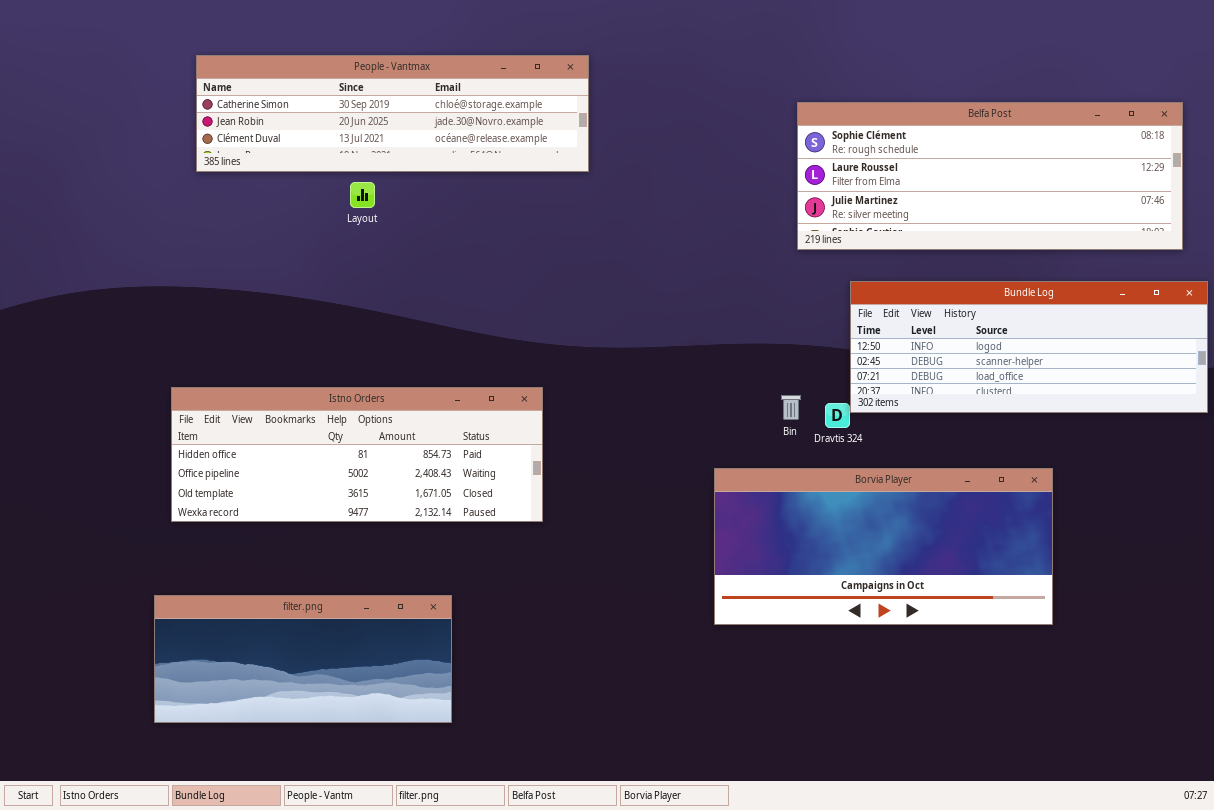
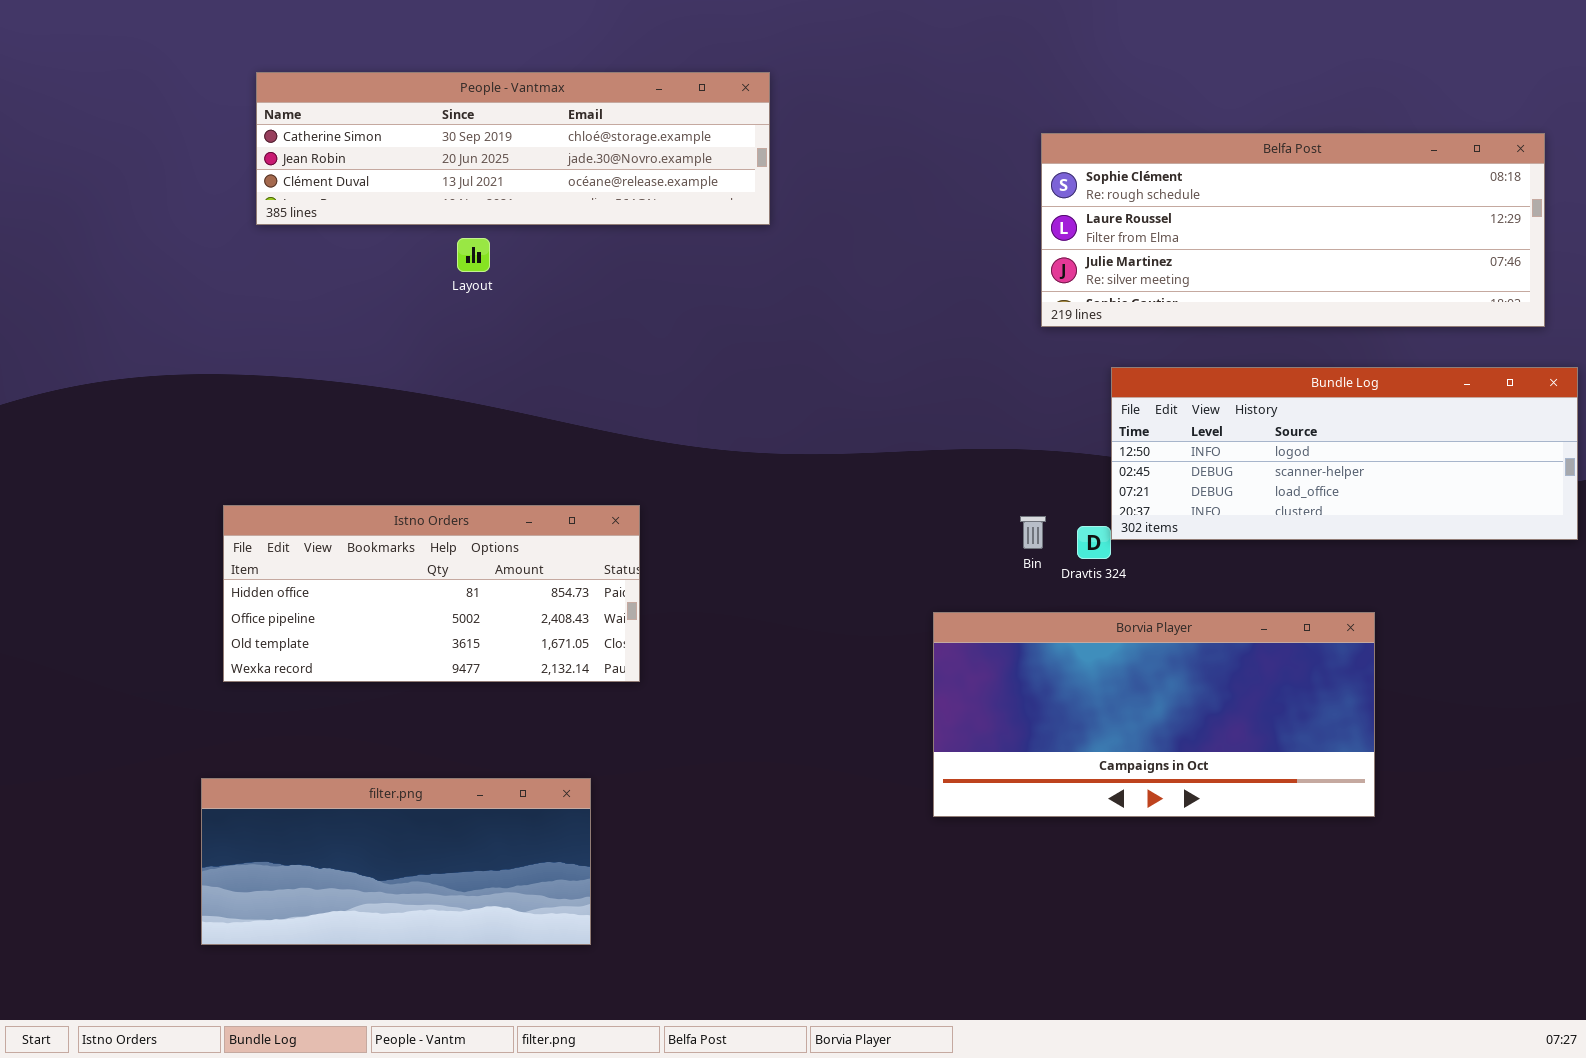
Istno Orders: [171,387,543,522] -> [223,505,640,682], resized

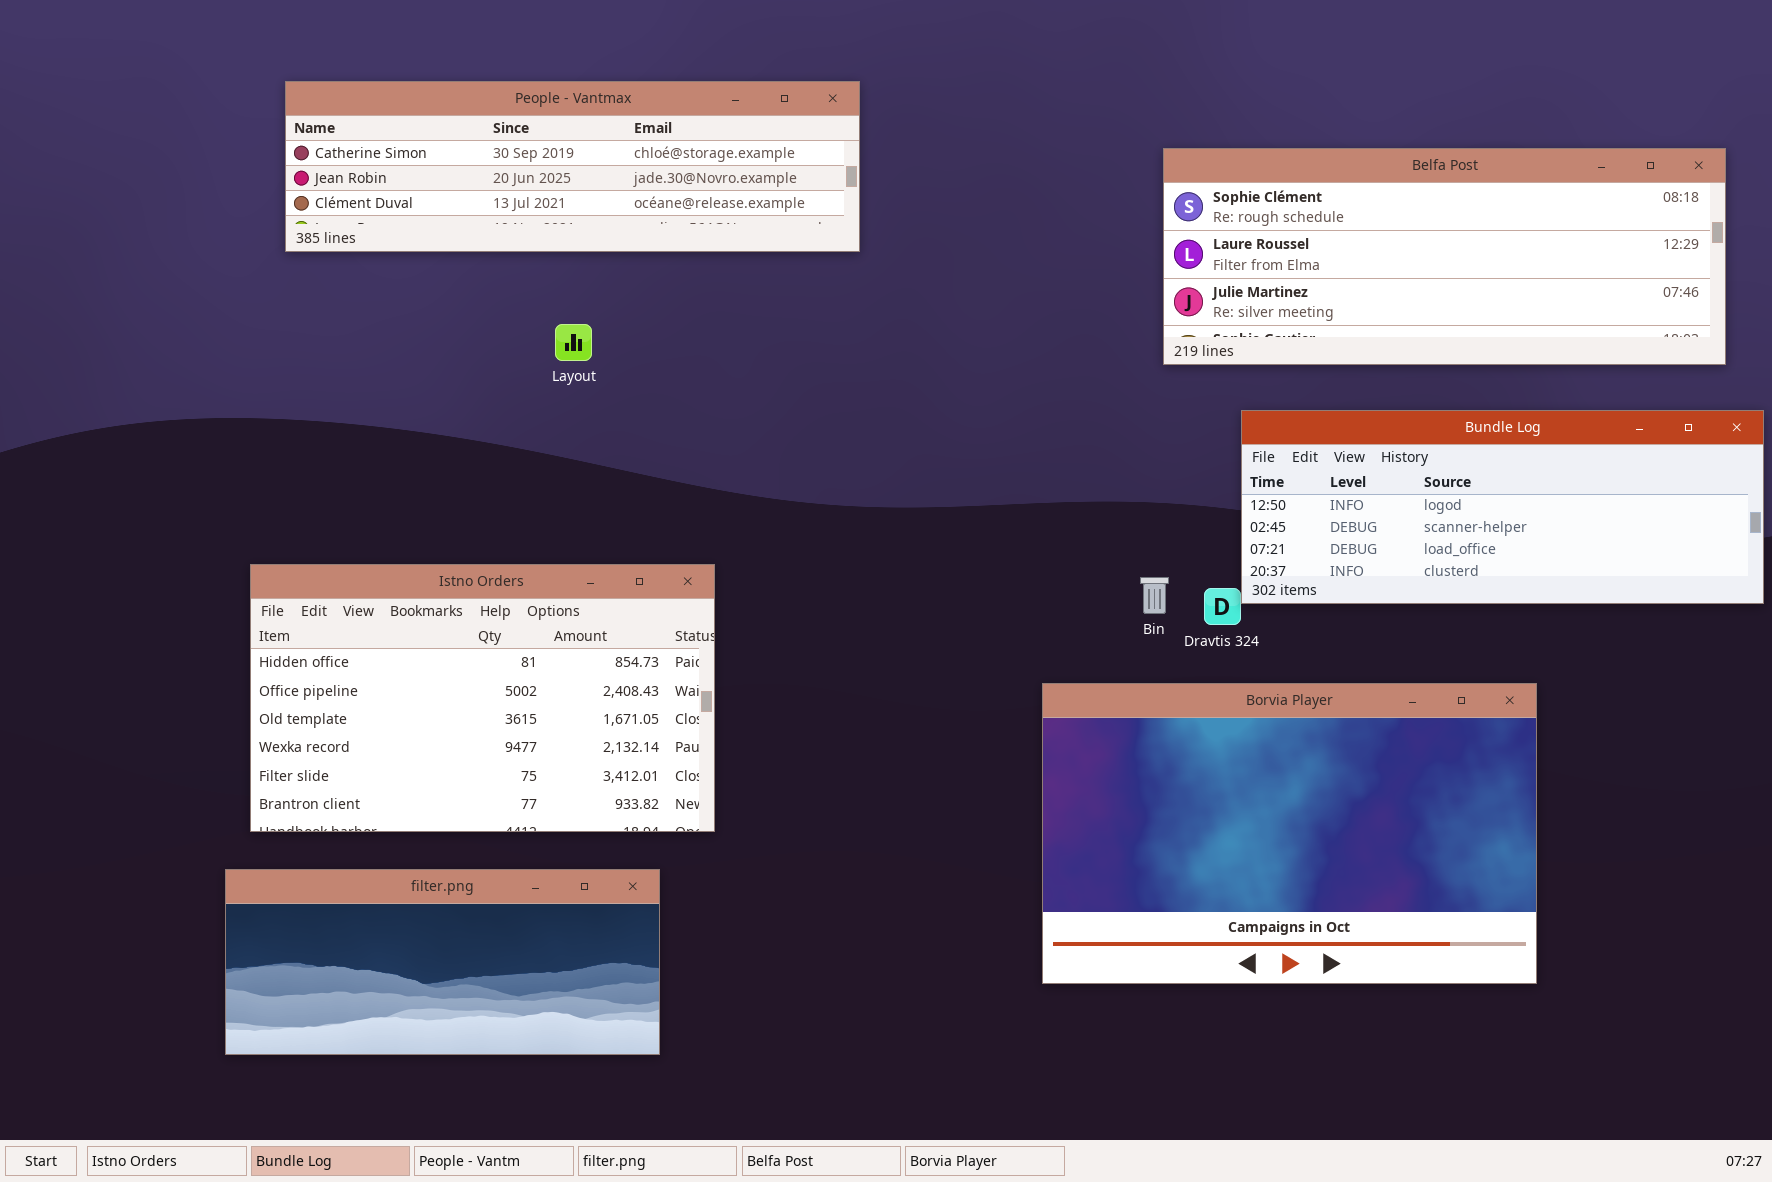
Layout: [457,238,490,272] -> [555,324,592,361], moved
Istno Orders: [223,505,640,682] -> [250,564,715,832], resized
Borvia Player: [933,612,1375,817] -> [1042,683,1537,984], resized

